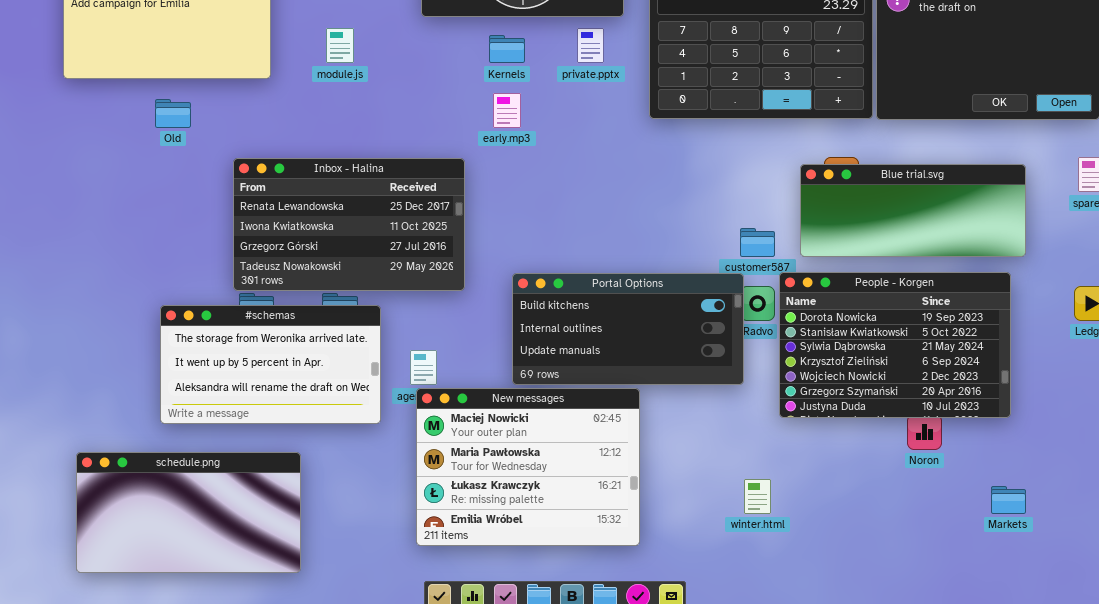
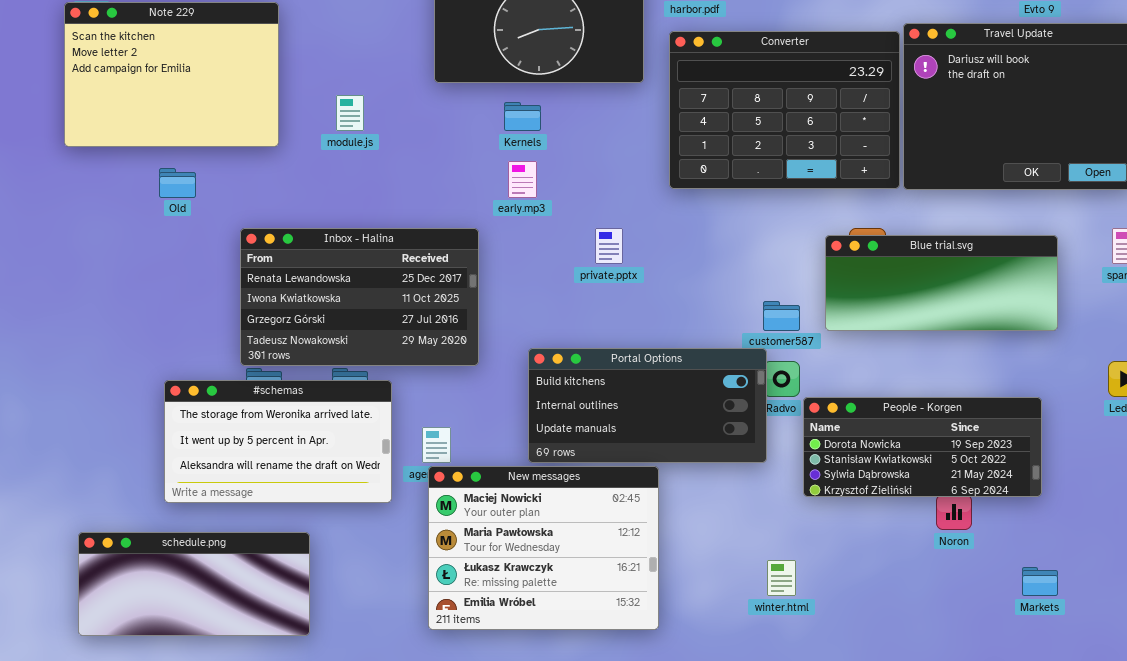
private.pptx: [577,28,604,63] -> [595,228,623,264], moved
People - Korgen: [779,272,1011,418] -> [803,397,1042,497], resized
schedule.png: [76,452,301,573] -> [78,532,310,636], resized

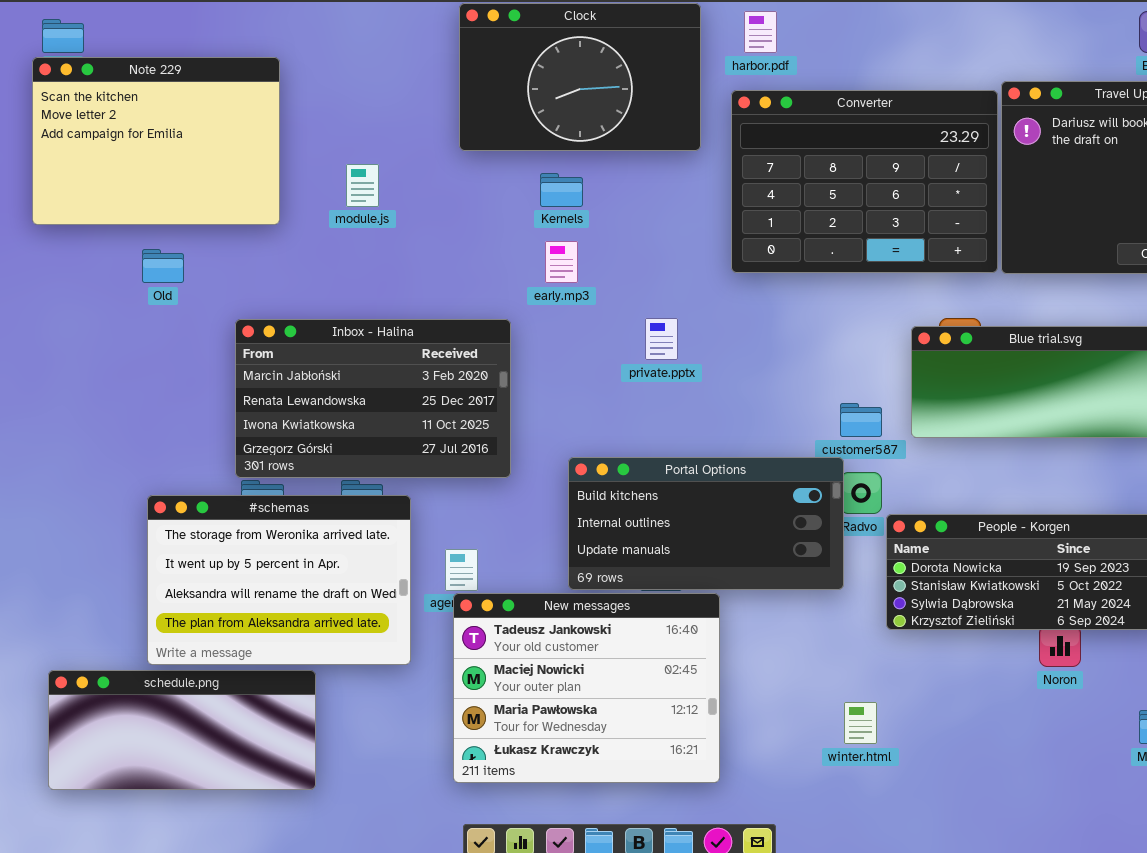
Inbox - Halina: [240,228,479,366] -> [235,319,511,478], scrolled up 1 row
#schemas: [164,380,392,503] -> [147,495,411,665], resized
New messages: [428,466,659,630] -> [453,593,720,783], scrolled up 1 row

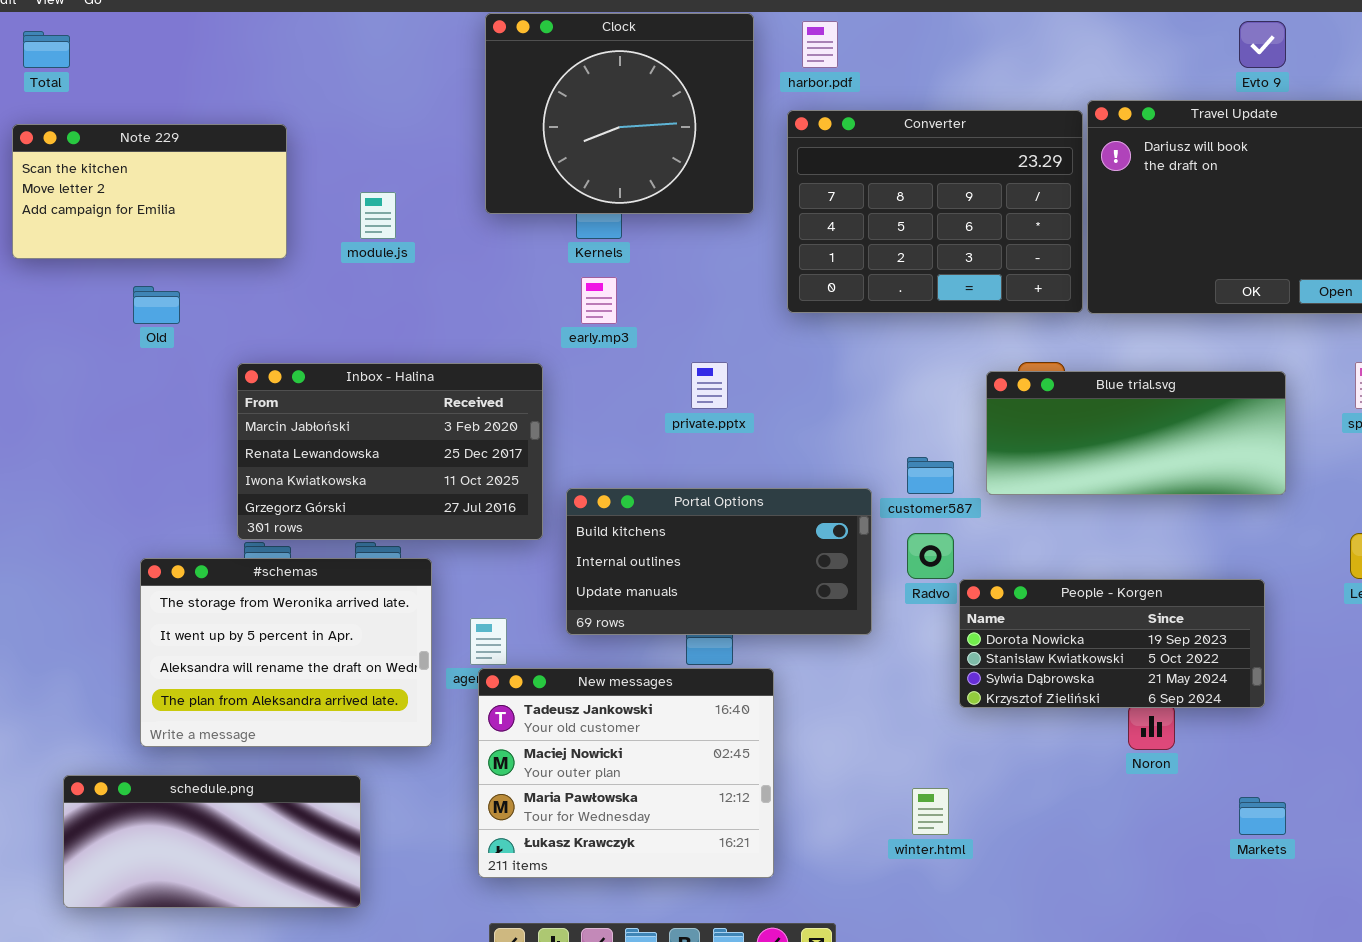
Clock: [459,3,701,151] -> [485,13,754,214], resized
Note 229: [32,57,280,225] -> [12,124,287,259], resized
Portal Options: [568,457,844,590] -> [566,488,872,635], moved
schedule.png: [48,670,316,790] -> [63,775,361,908], moved

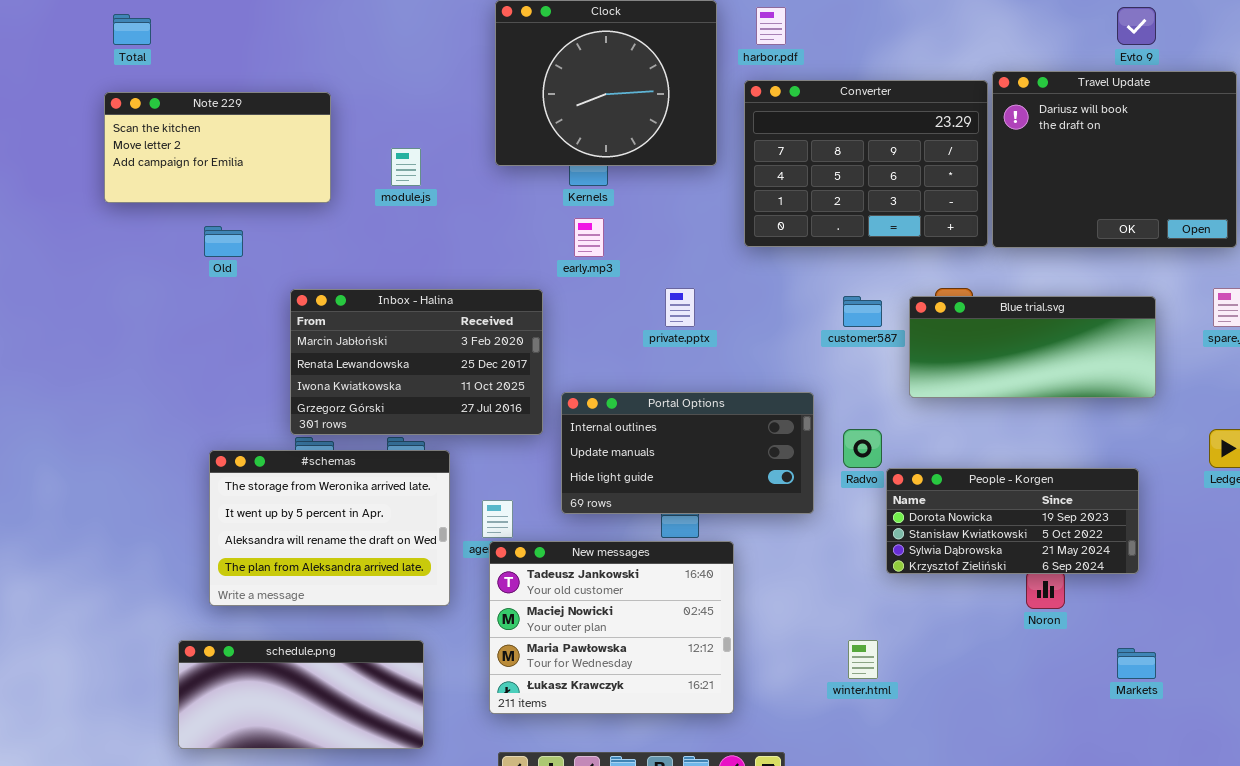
customer587: [907,457,954,494] -> [843,296,882,327], moved
Portal Options: [566,488,872,635] -> [561,392,814,514], scrolled down 1 row
schedule.png: [63,775,361,908] -> [178,640,424,749], moved

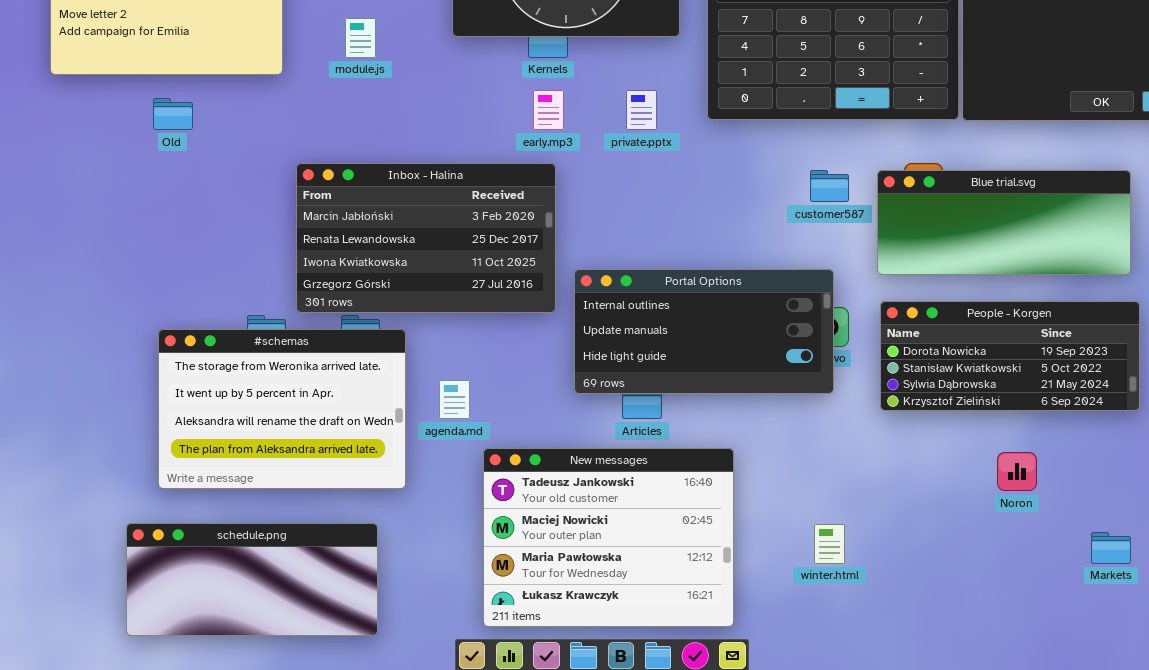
private.pptx: [665,288,695,327] -> [626,90,657,130], moved
Inbox - Halina: [290,289,543,435] -> [296,163,556,313], moved
Portal Options: [561,392,814,514] -> [574,269,834,394], moved
People - Korgen: [886,468,1139,574] -> [880,301,1140,411], moved
New messages: [489,541,734,714] -> [483,448,734,627], moved

